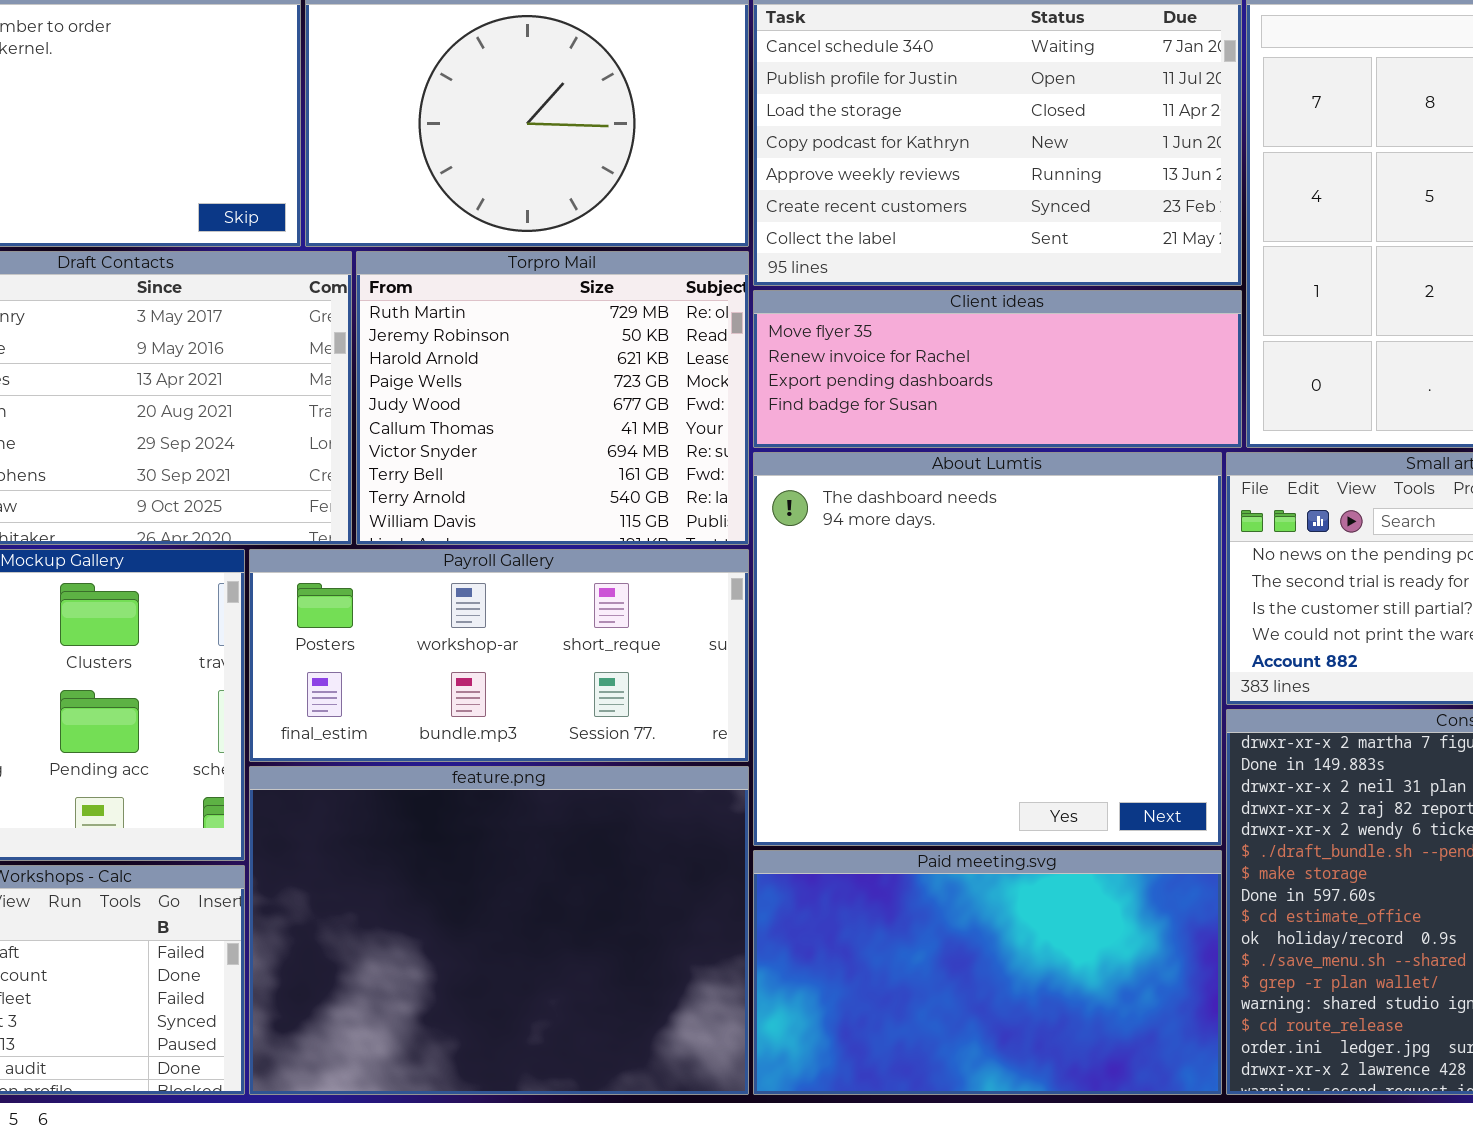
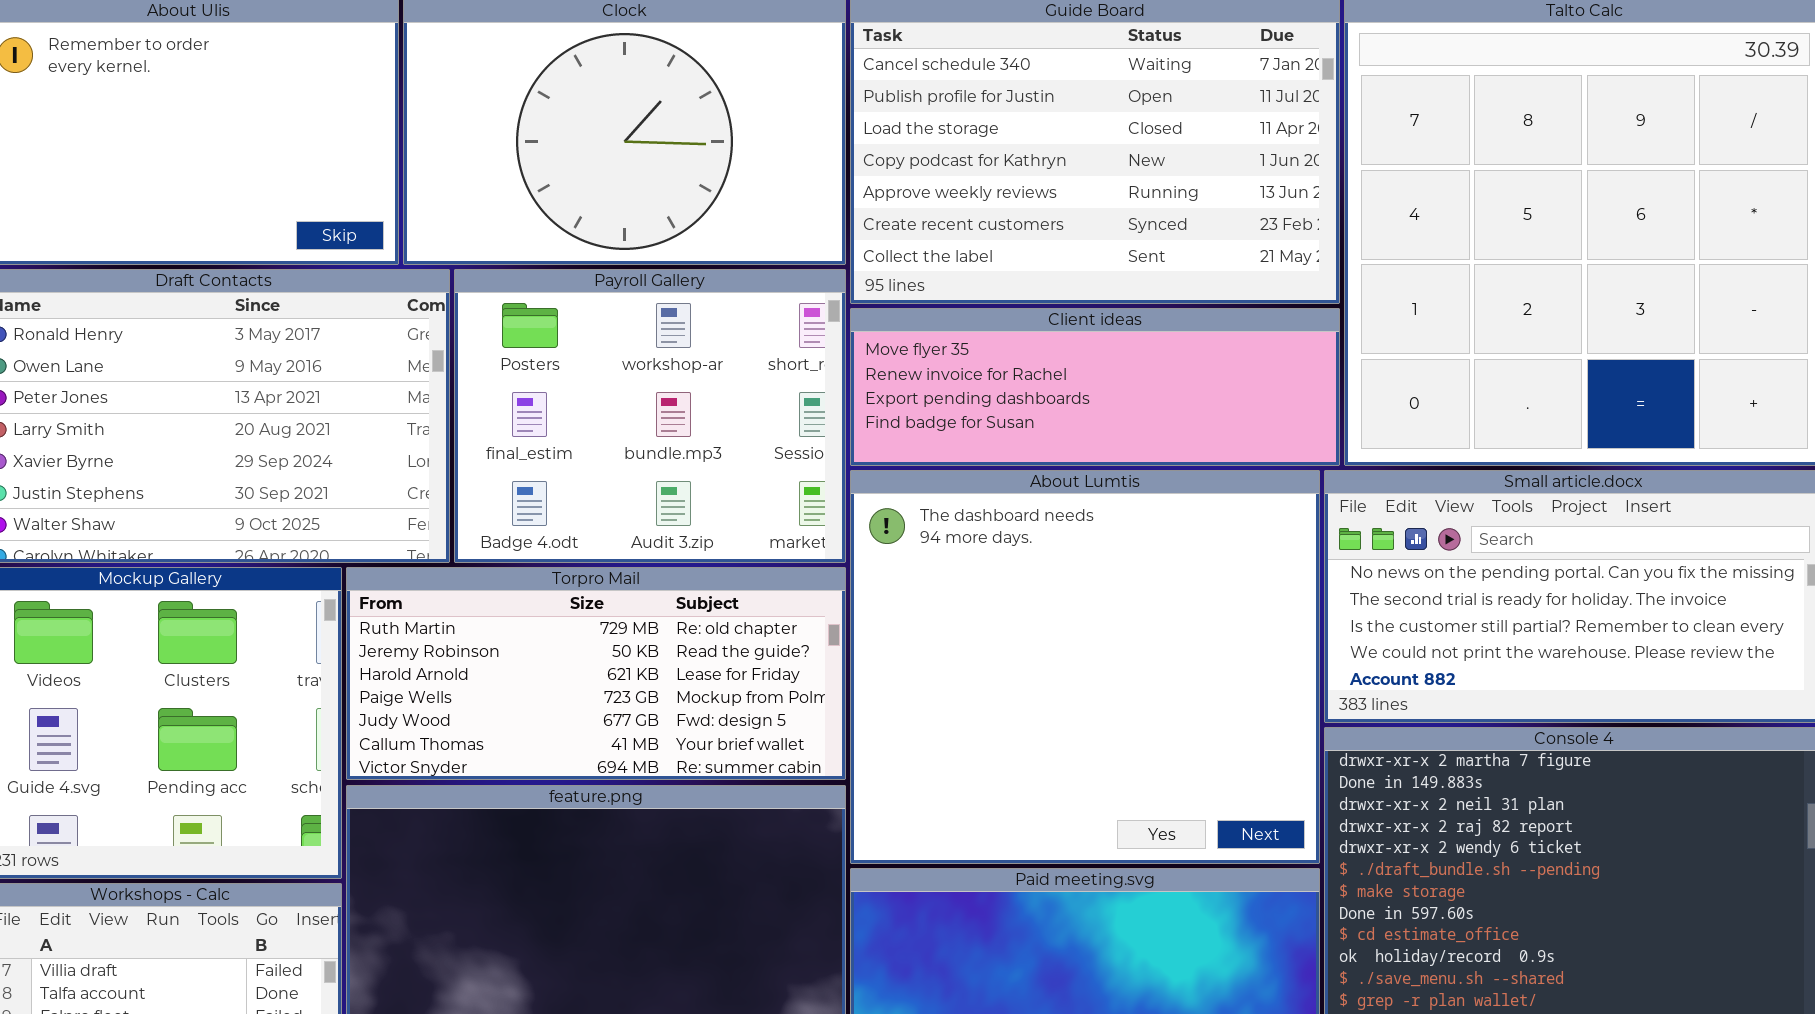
Torpro Mail: [356,251,749,545] -> [346,567,846,780], moved, resized
Payroll Gallery: [249,549,749,762] -> [454,269,846,563], moved, resized

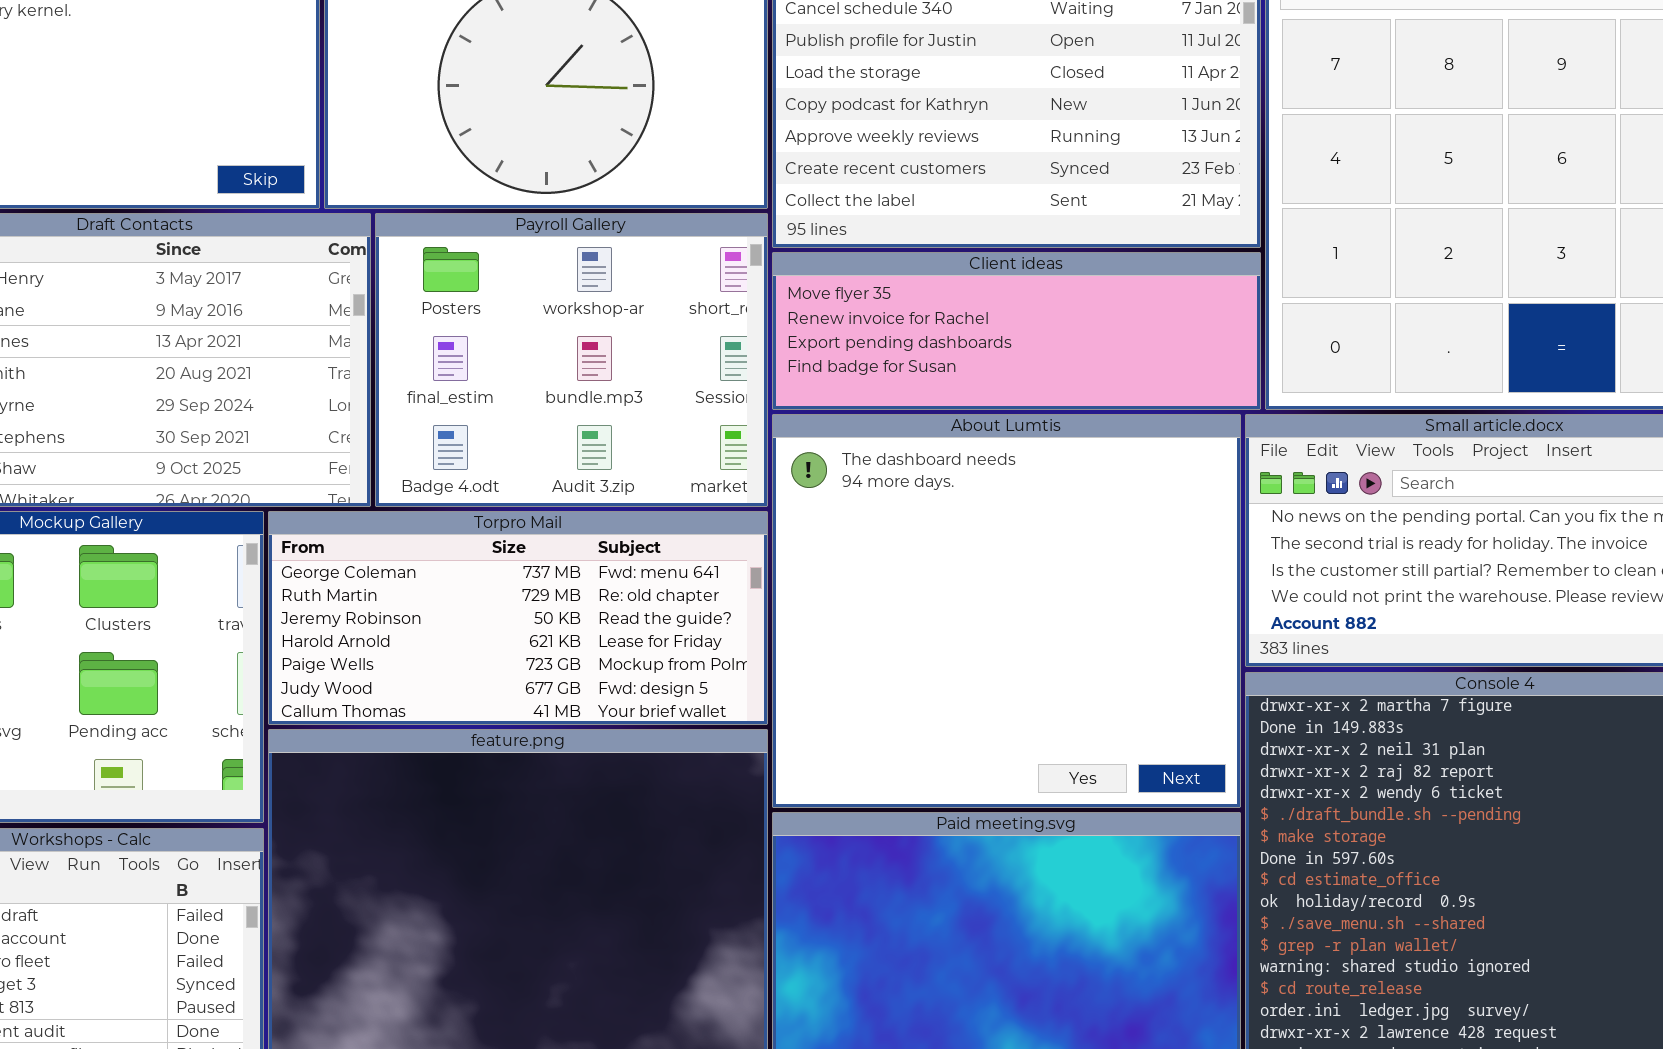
Torpro Mail: [346,567,846,780] -> [268,511,768,725], scrolled up 1 row

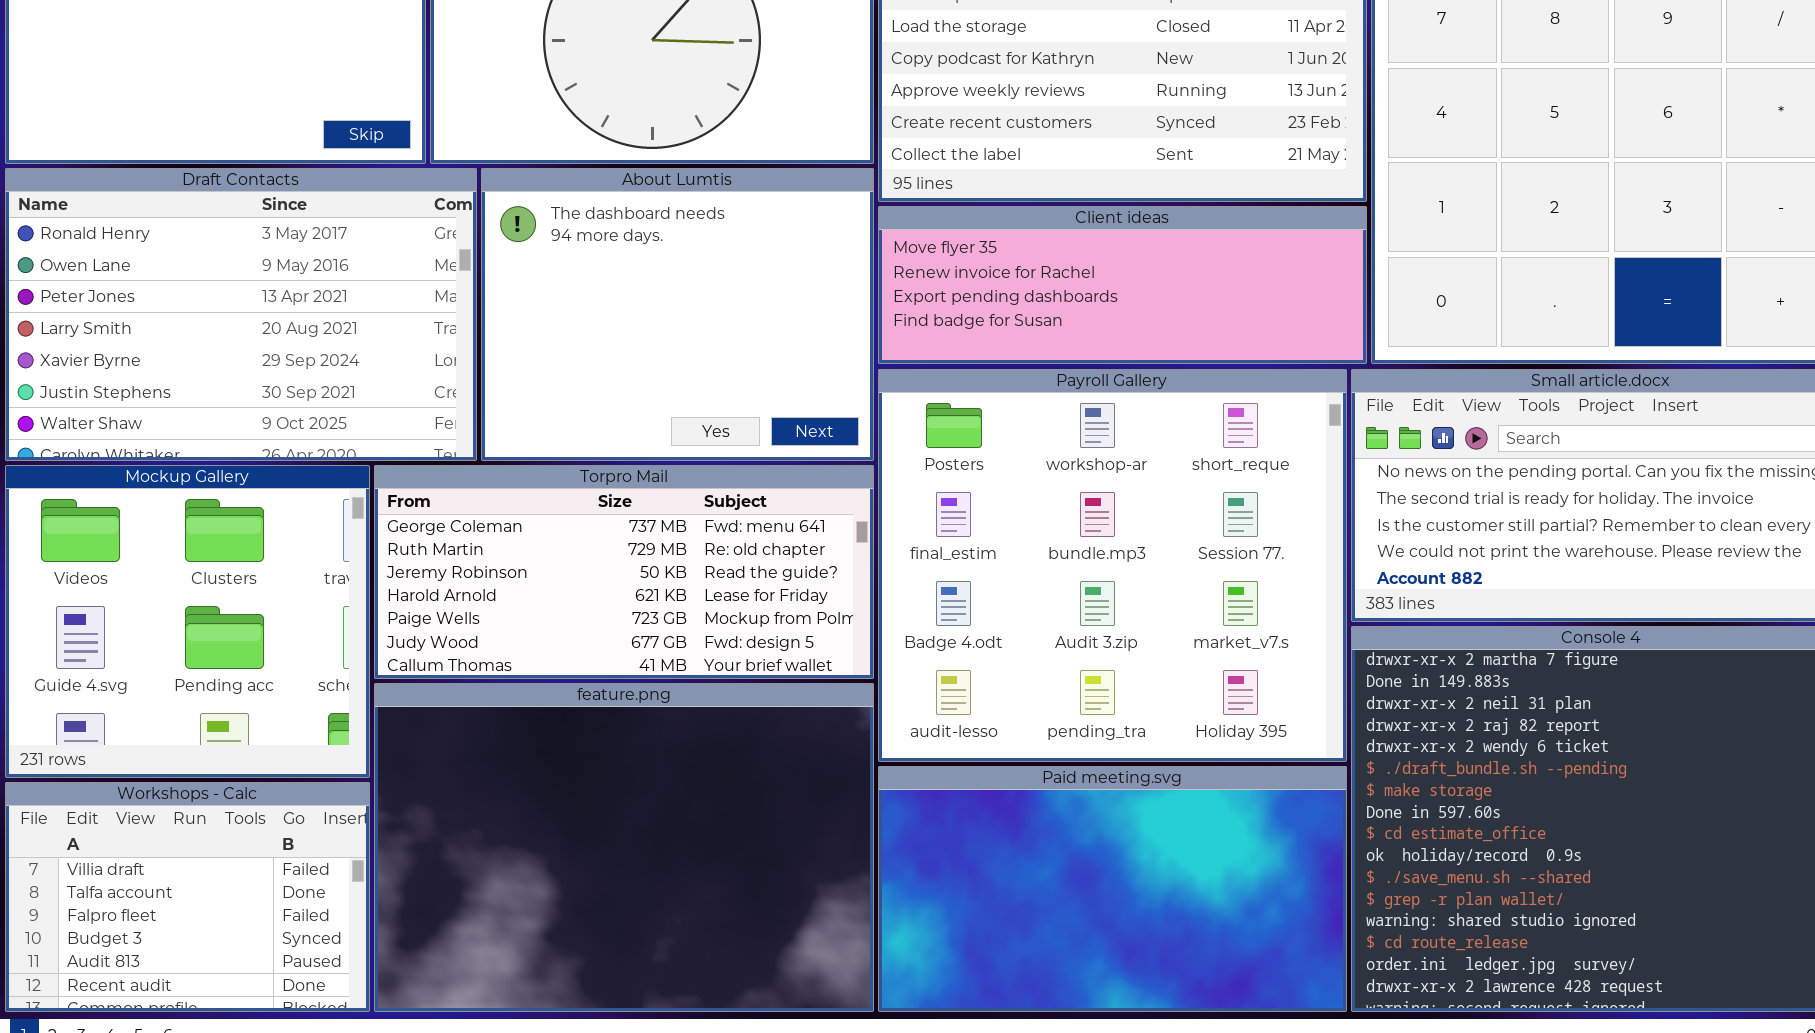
Payroll Gallery: [375,213,768,507] -> [878,369,1347,762], moved, resized
About Lumtis: [772,414,1241,808] -> [481,168,874,461], moved, resized

